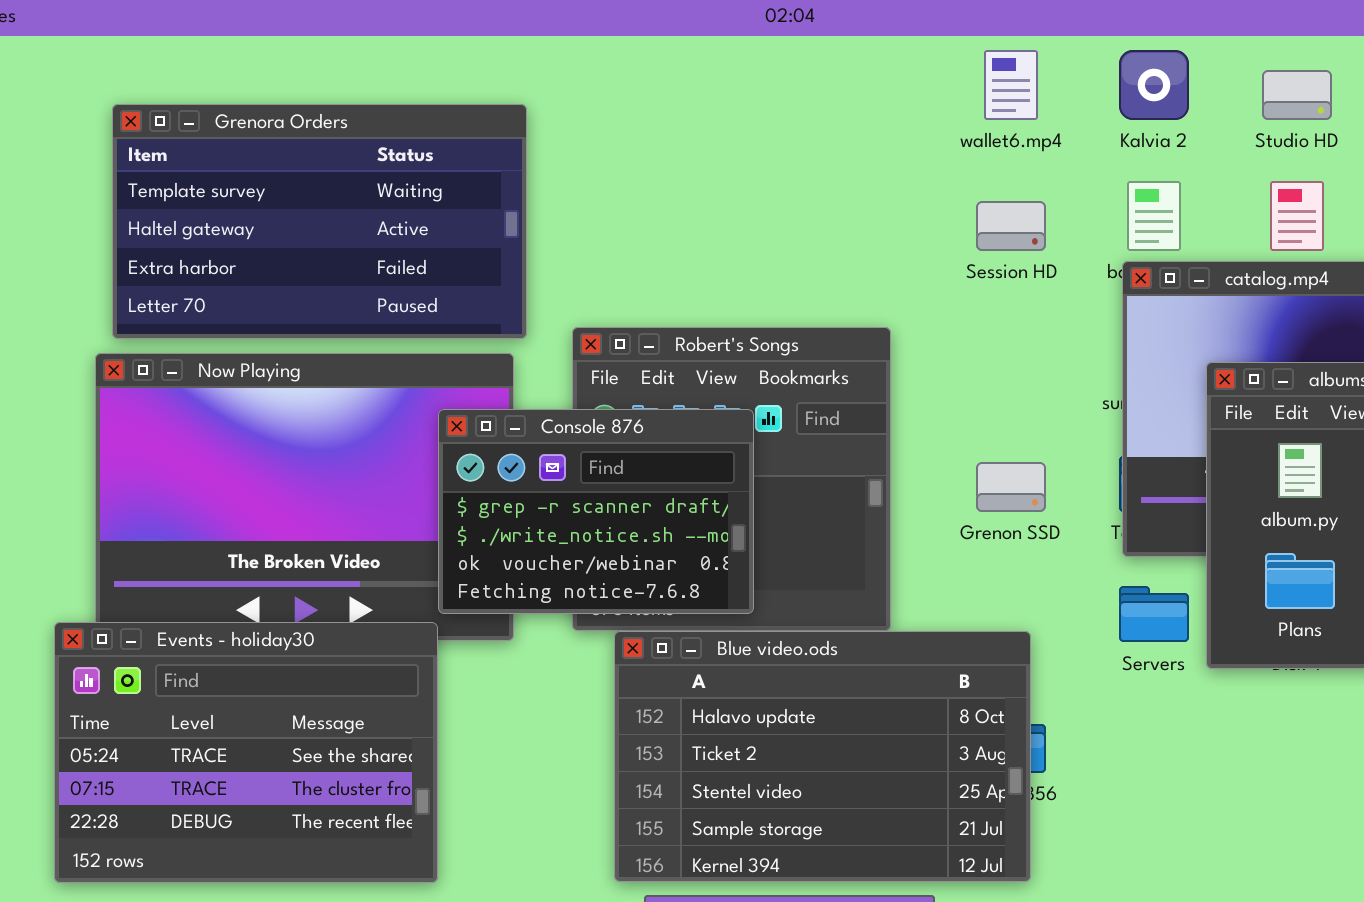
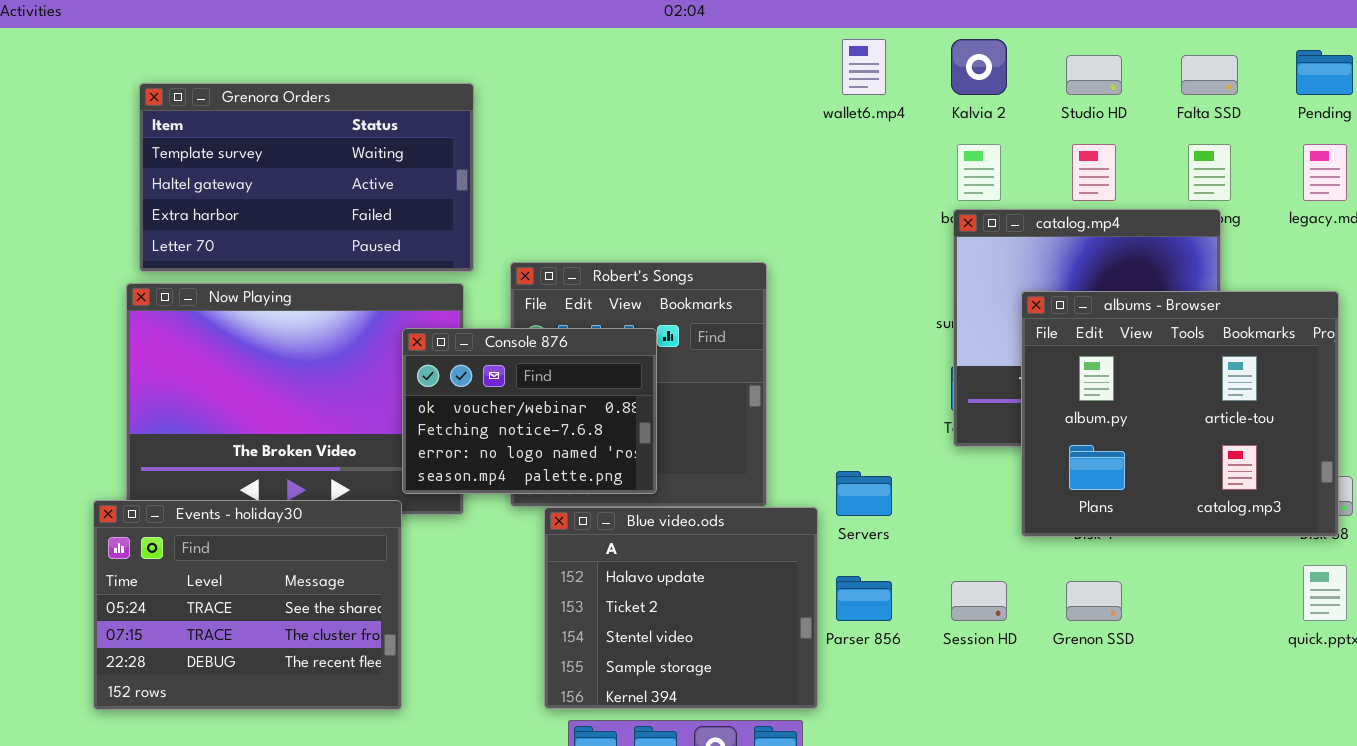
Session HD: [976,201,1046,251] -> [951,581,1007,621], moved
Console 876: [438,409,754,614] -> [402,328,657,494], scrolled down 2 rows
Grenon SSD: [976,462,1046,512] -> [1066,581,1122,621], moved
Servers: [1119,586,1189,642] -> [836,471,892,516], moved
Blue video.ods: [614,631,1031,882] -> [544,507,818,709], resized

